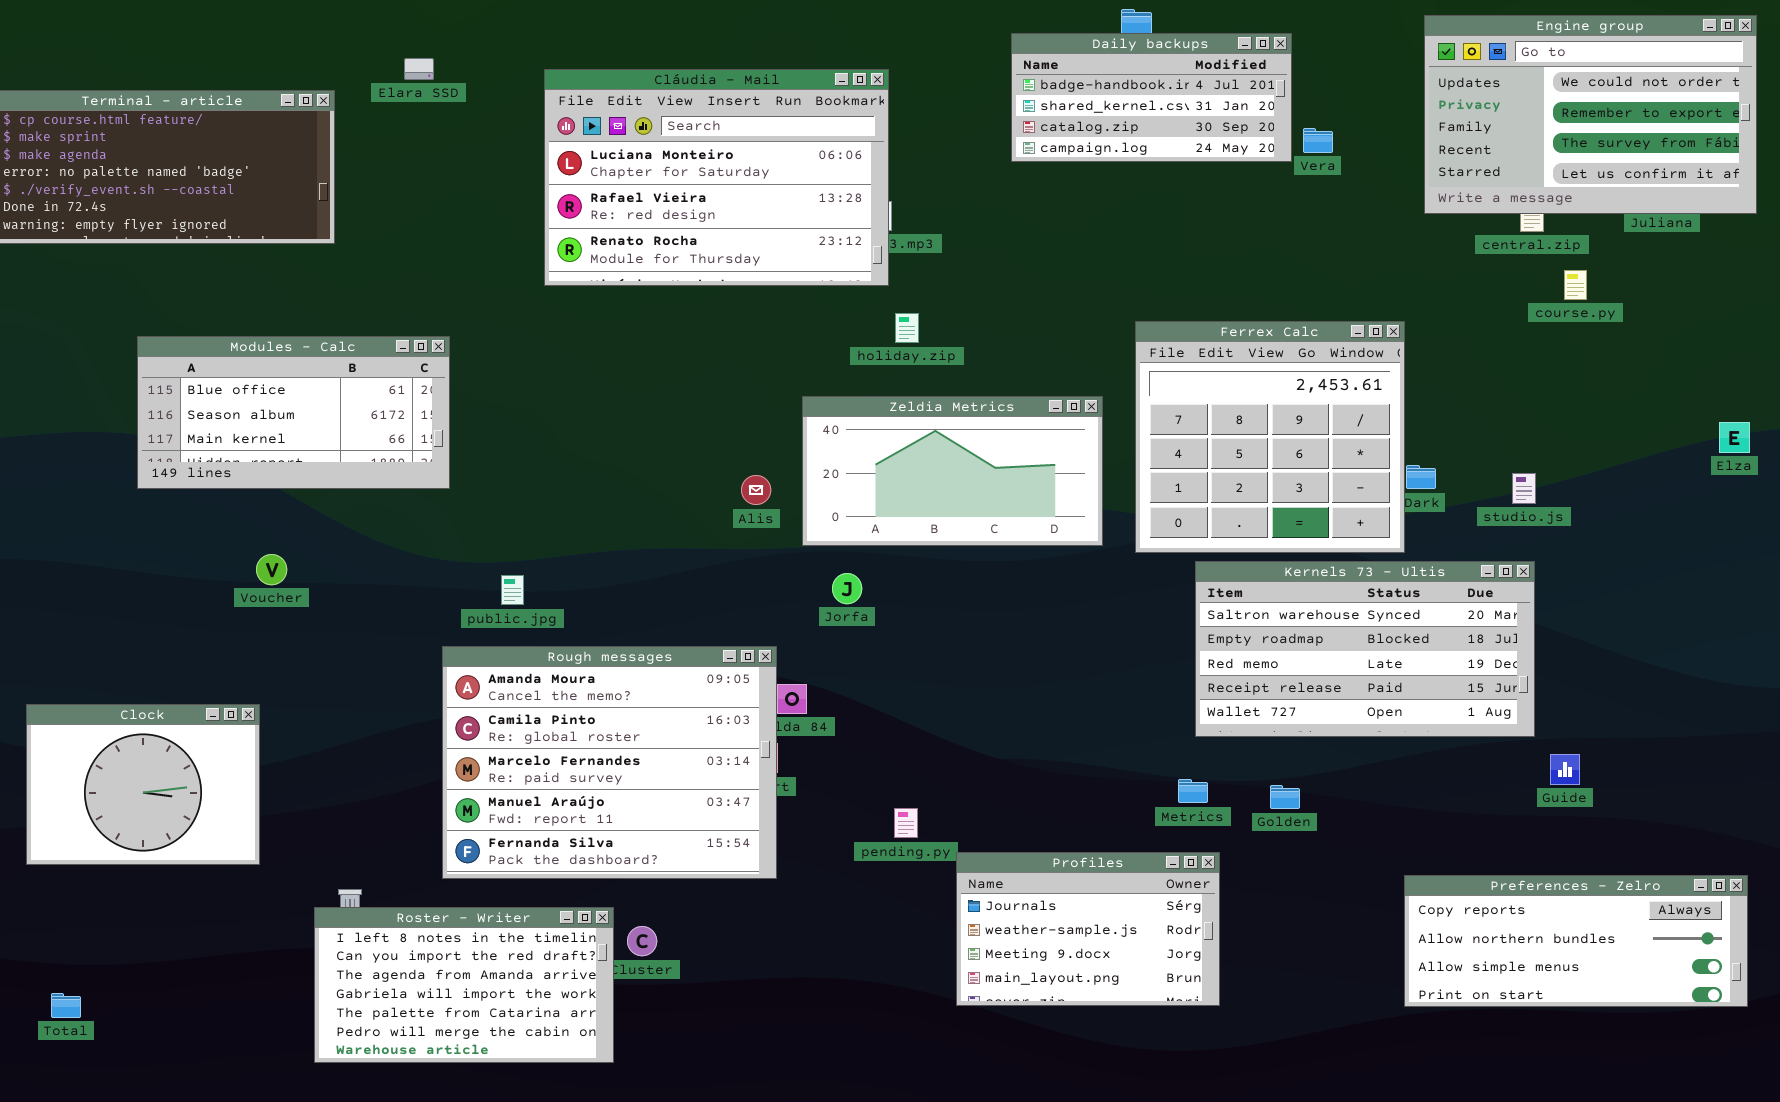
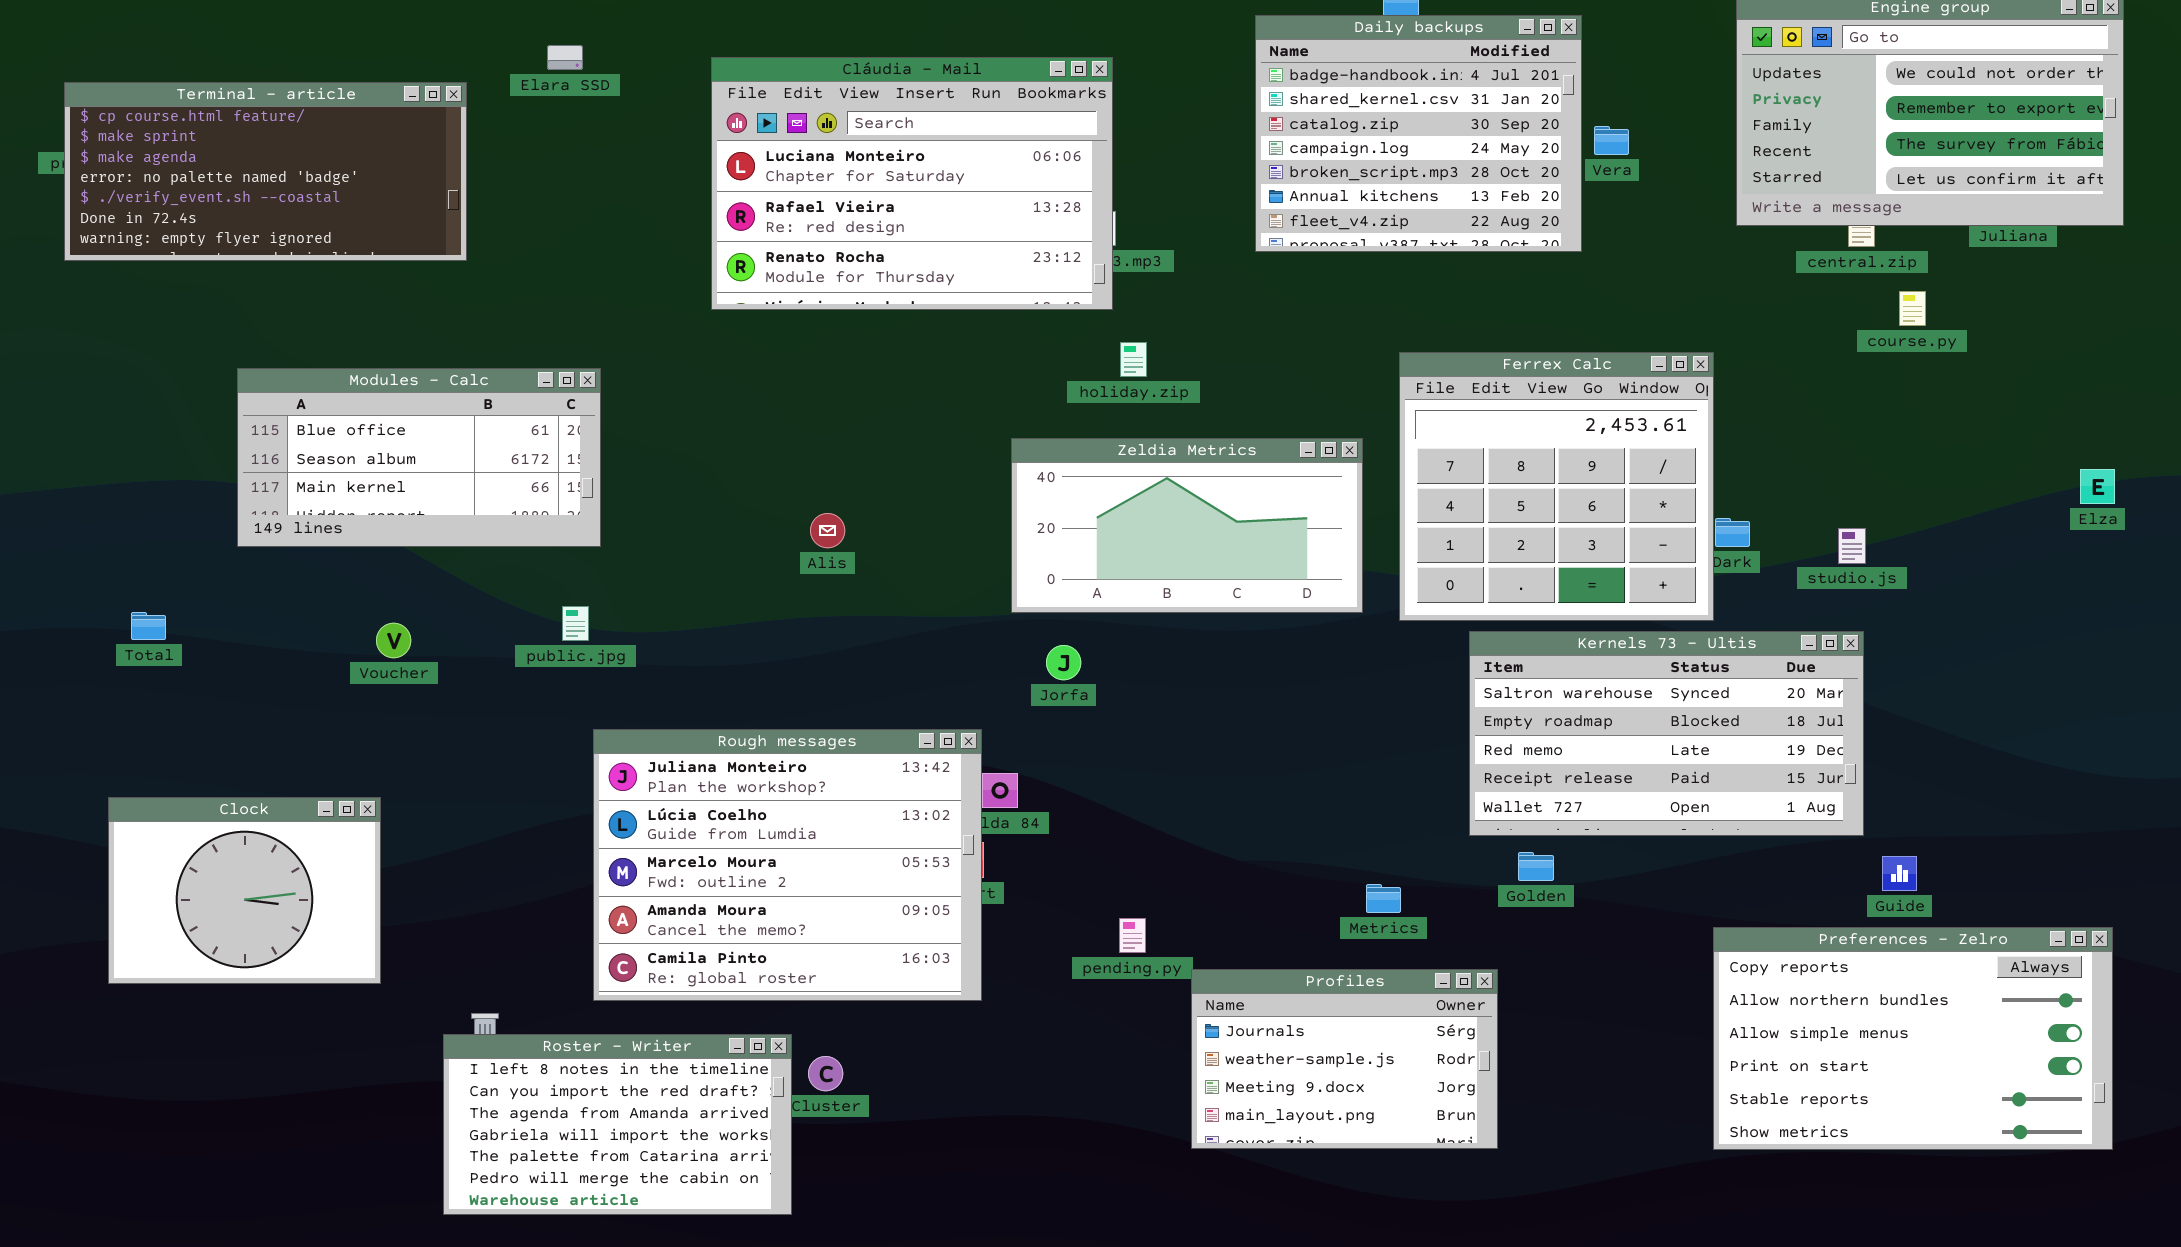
Daily backups: [1011,33,1292,162] -> [1255,15,1582,252], resized
Alis: [741,475,771,505] -> [810,513,845,548], moved
public.jpg: [501,575,524,605] -> [562,606,589,641], moved
Rough messages: [442,646,777,879] -> [593,729,982,1001], scrolled up 3 rows
Metrics: [1178,779,1208,803] -> [1366,884,1401,913], moved
Golden: [1270,785,1300,809] -> [1518,852,1554,881], moved
Preferences - Zelro: [1404,875,1748,1007] -> [1713,927,2113,1150], resized
Total: [51,993,81,1018] -> [131,612,166,640], moved

